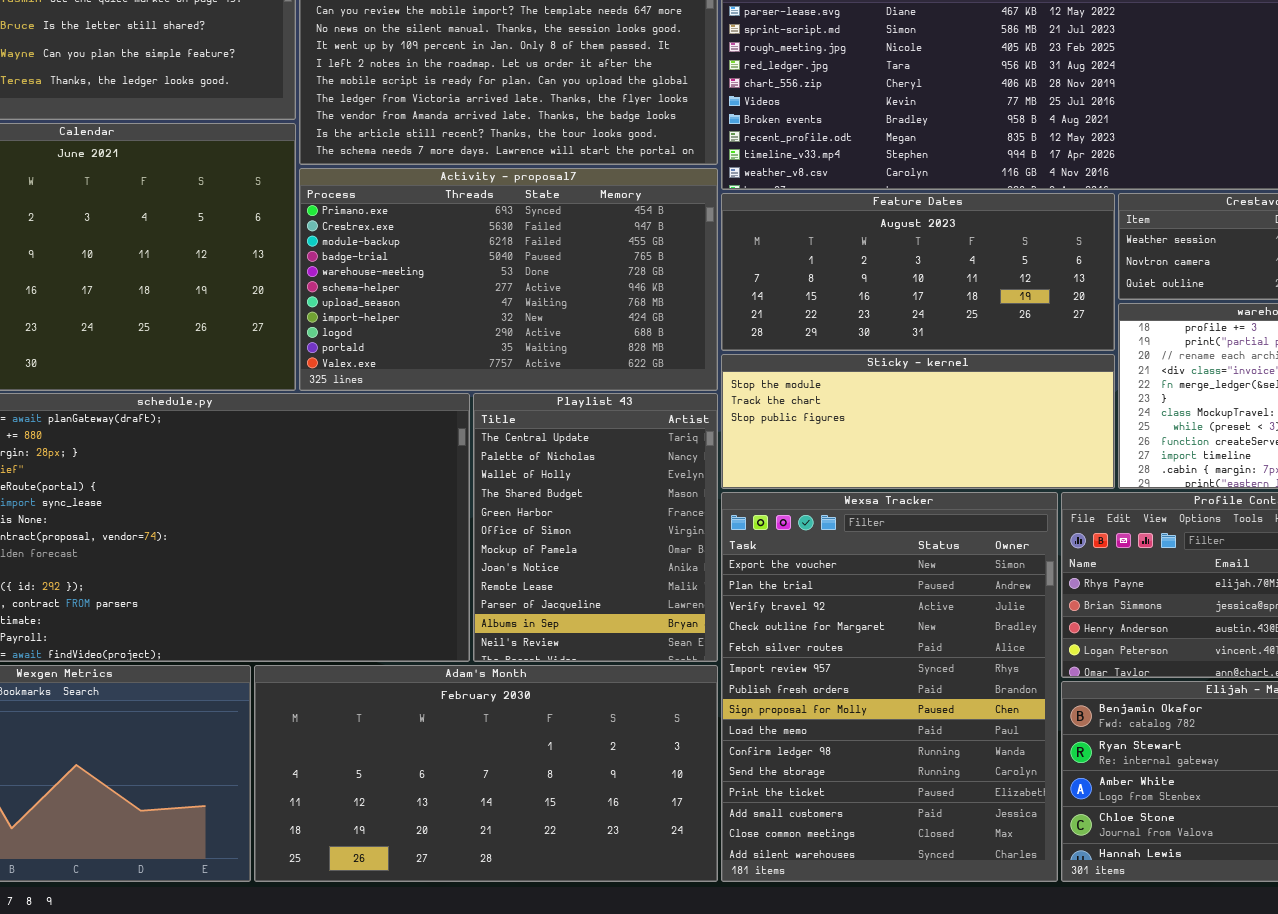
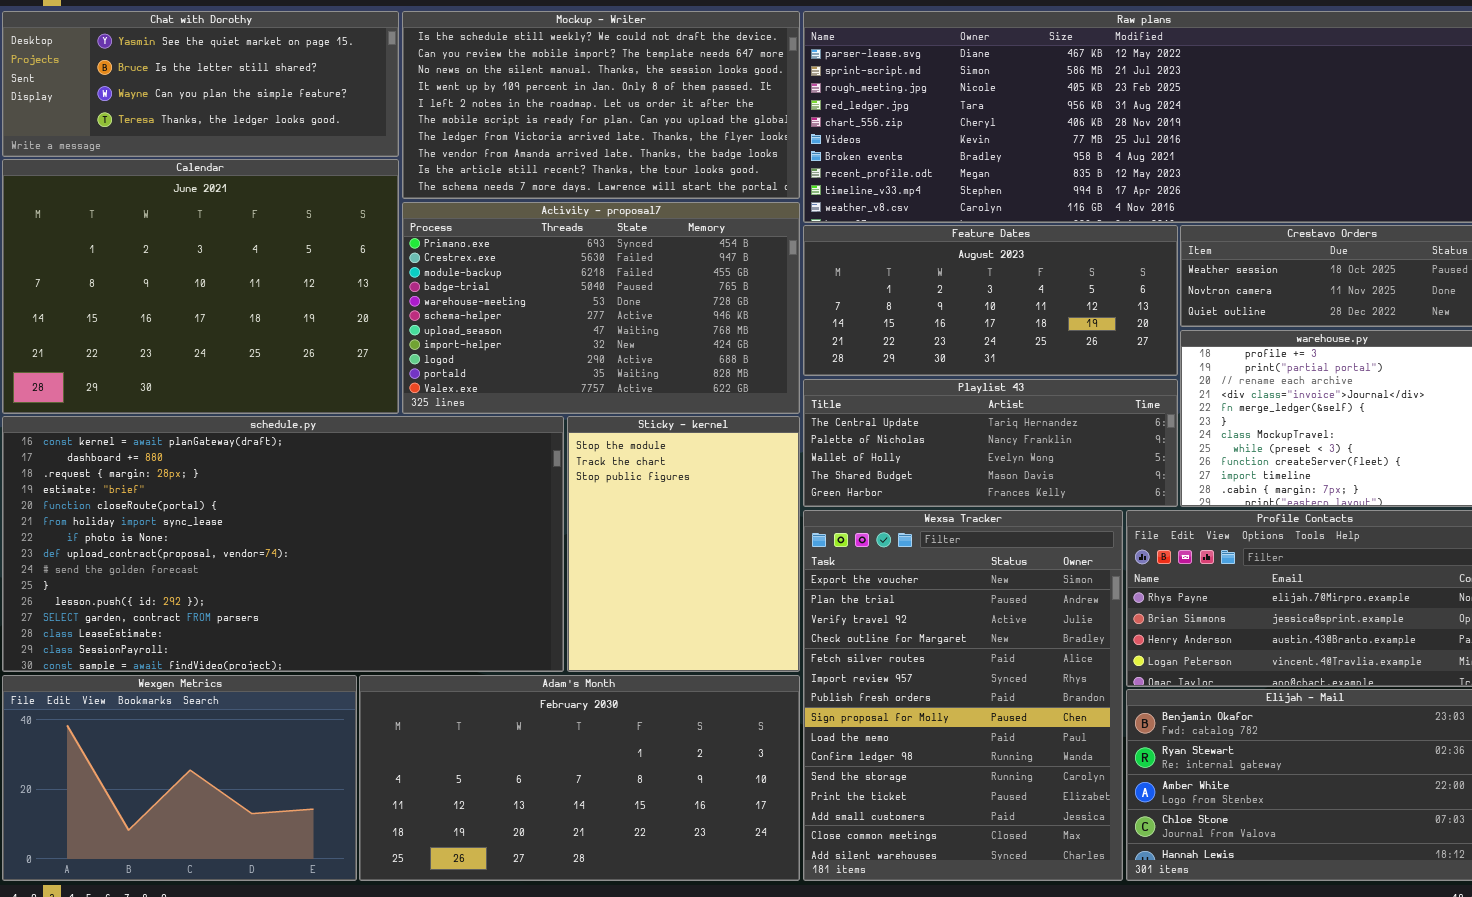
Sticky - kernel: [721,354,1115,489] -> [567,416,800,672], moved, resized
Playlist 43: [473,393,718,662] -> [803,379,1178,507], moved, resized

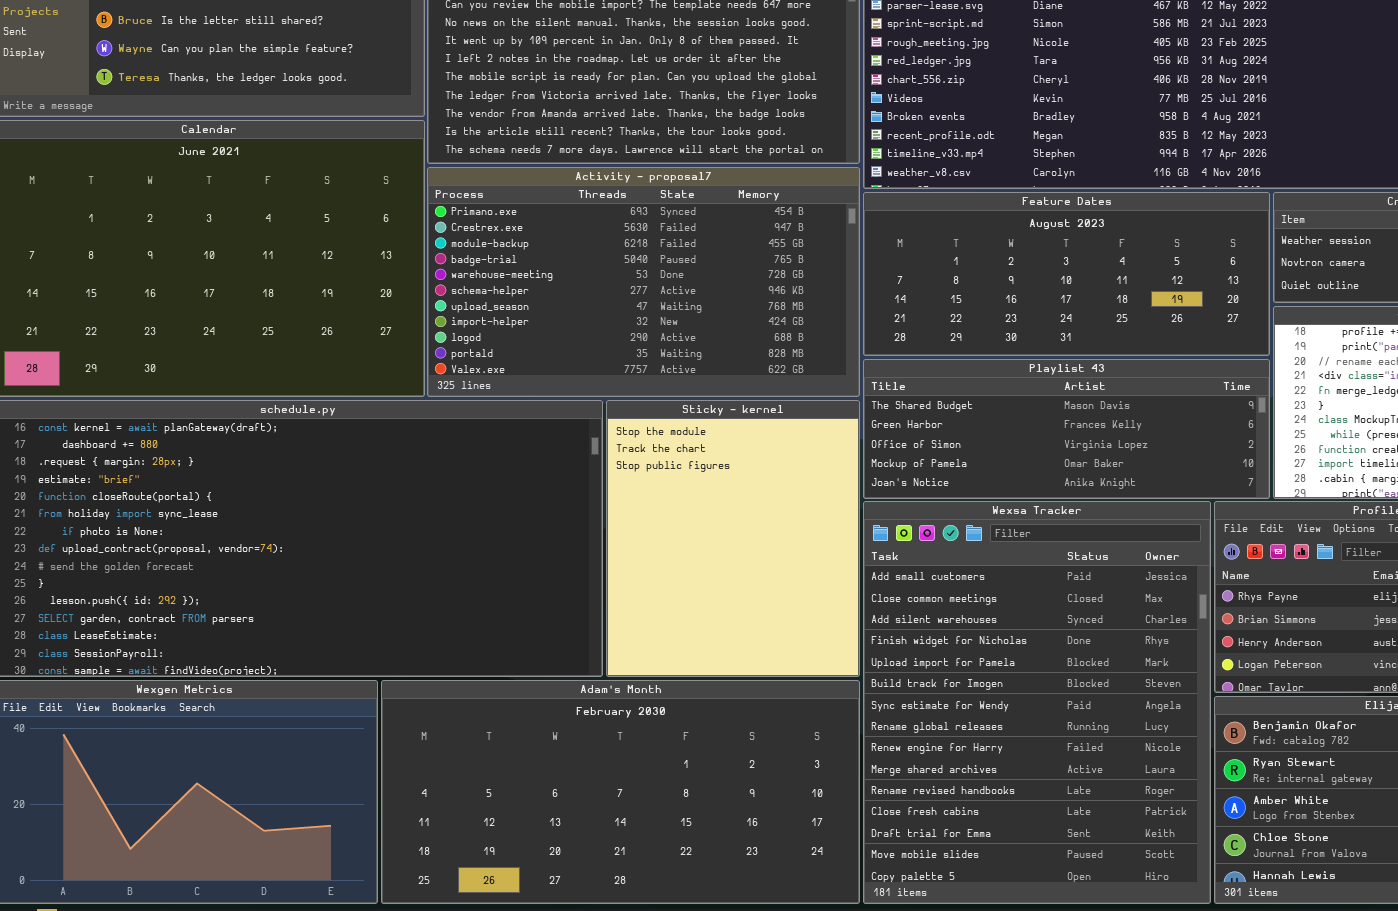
Playlist 43: [803,379,1178,507] -> [863,359,1270,499], scrolled down 3 rows
Wexsa Tracker: [803,510,1123,881] -> [863,501,1211,904], scrolled down 12 rows

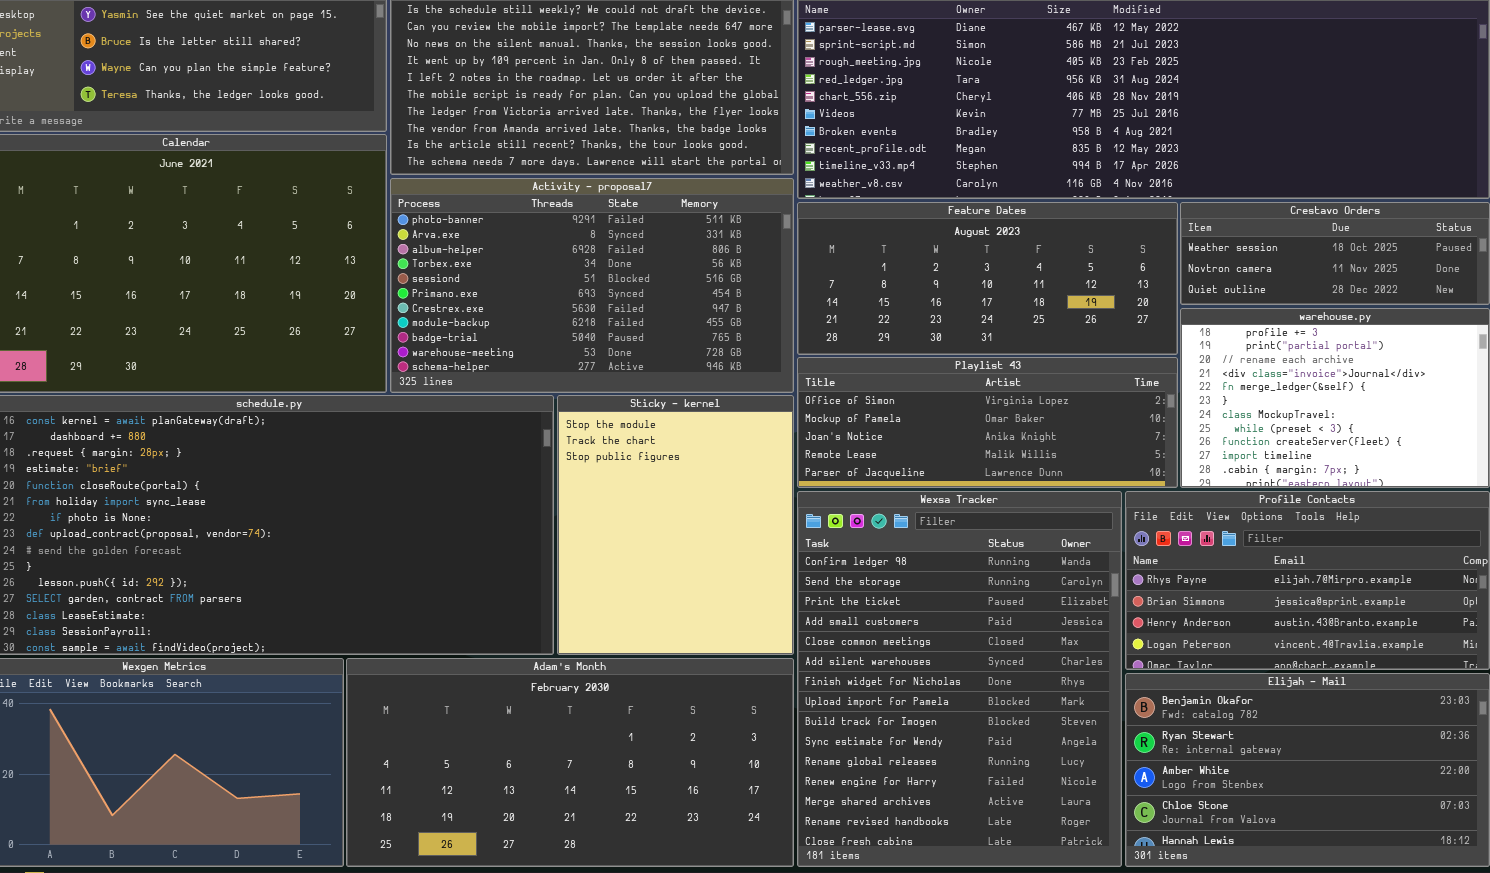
Activity - proposal7: [427,167,860,397] -> [390,178,794,393], scrolled up 5 rows
Playlist 43: [863,359,1270,499] -> [797,357,1178,488], scrolled down 2 rows
Wexsa Tracker: [863,501,1211,904] -> [797,491,1122,867], scrolled up 3 rows

